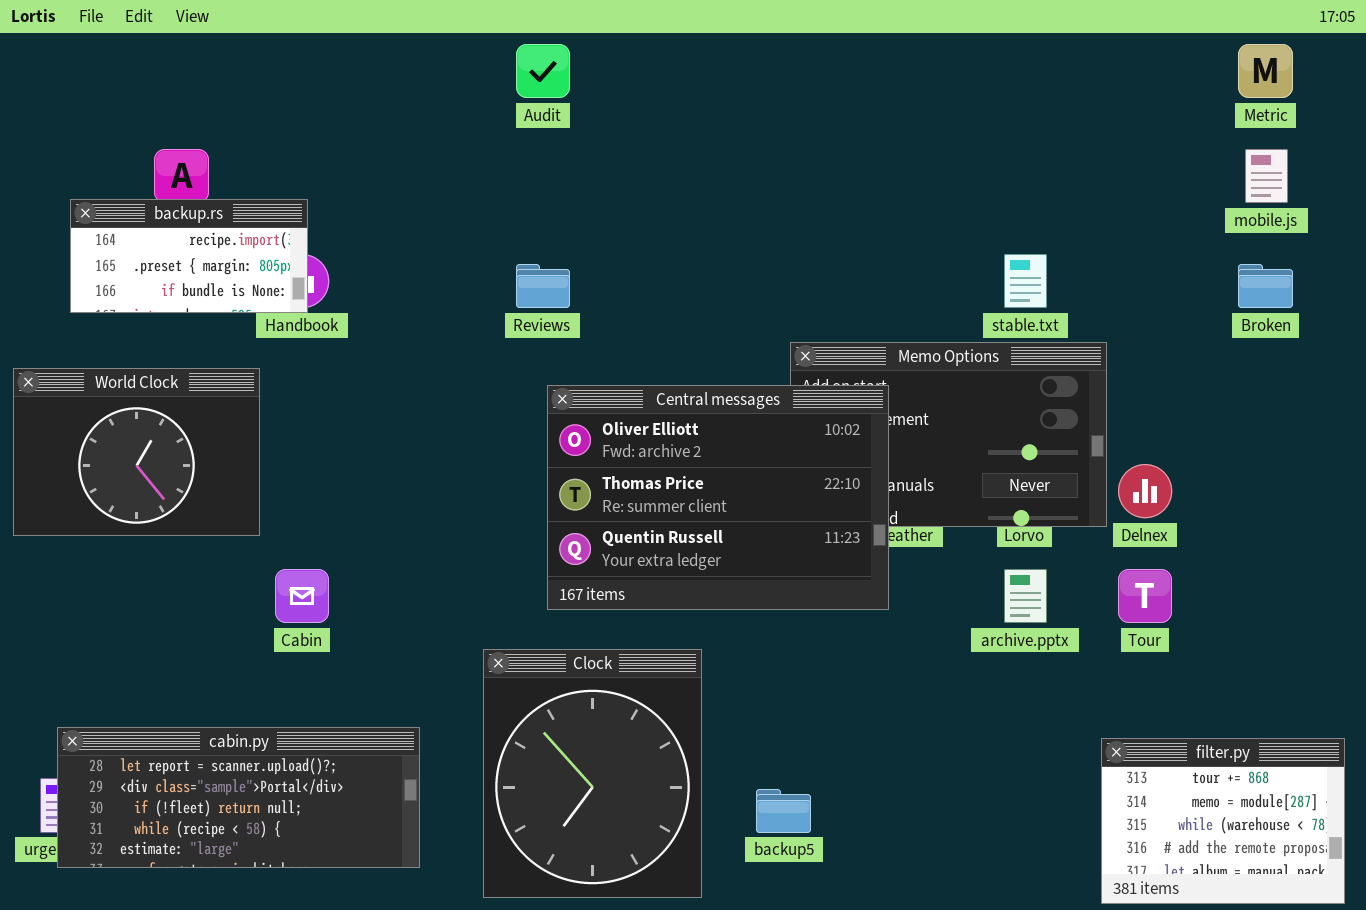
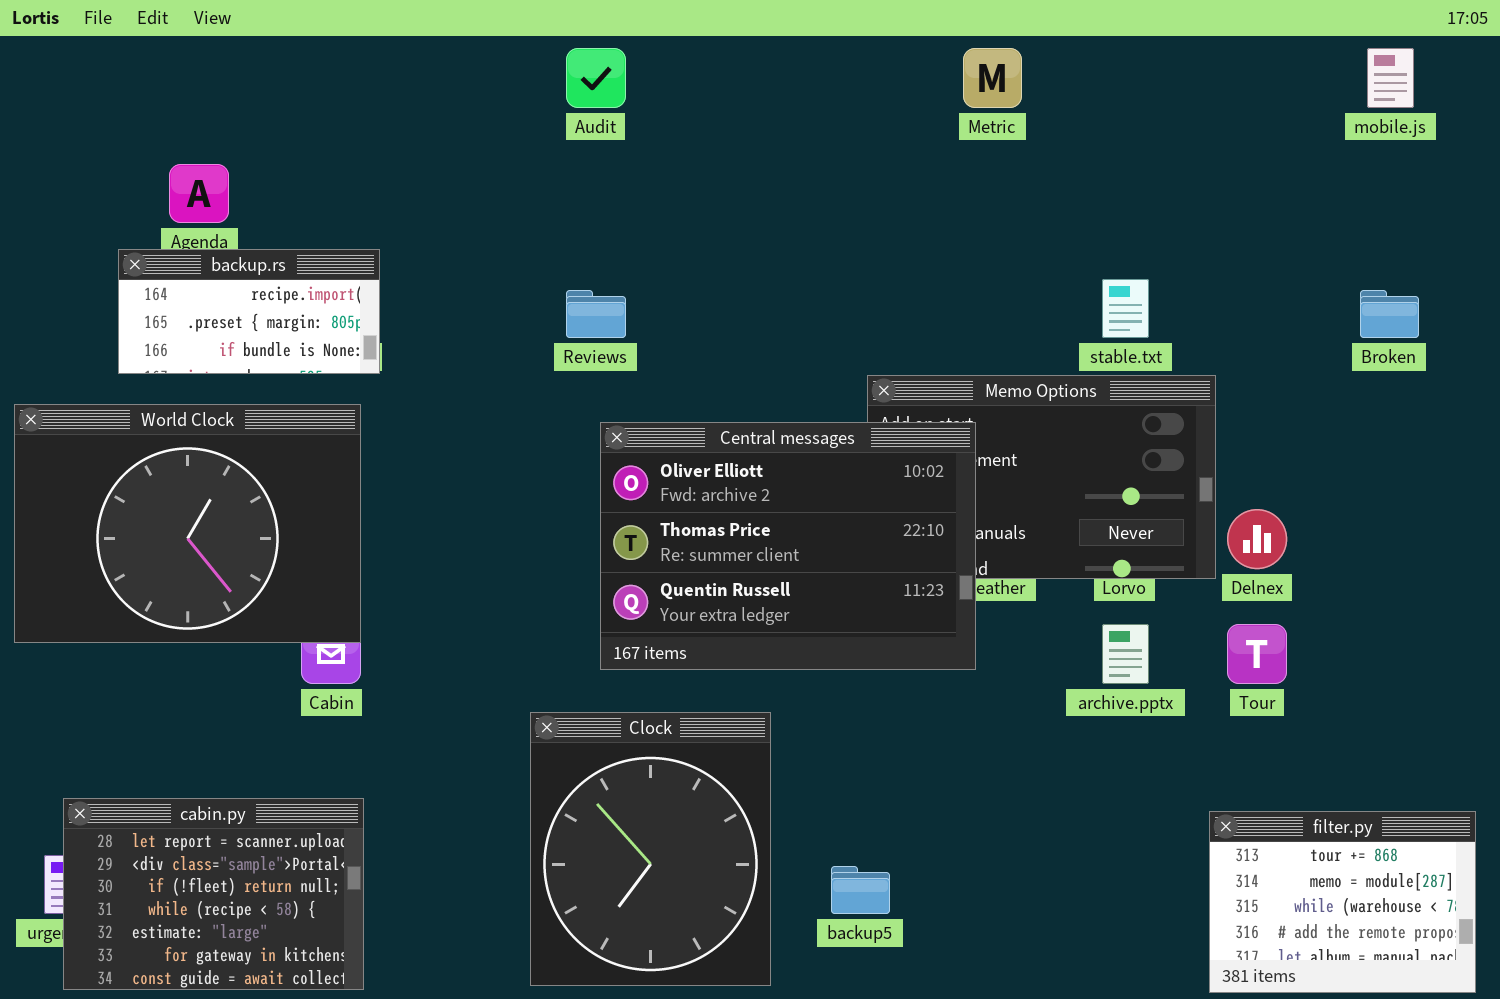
Metric: [1238,44,1293,98] -> [963,48,1022,108], moved
mobile.js: [1245,149,1288,203] -> [1367,48,1414,108], moved
backup.rs: [70,199,308,313] -> [118,249,380,374], moved
World Clock: [13,368,260,536] -> [14,404,361,643], resized
cabin.py: [57,727,420,868] -> [63,798,364,990], resized

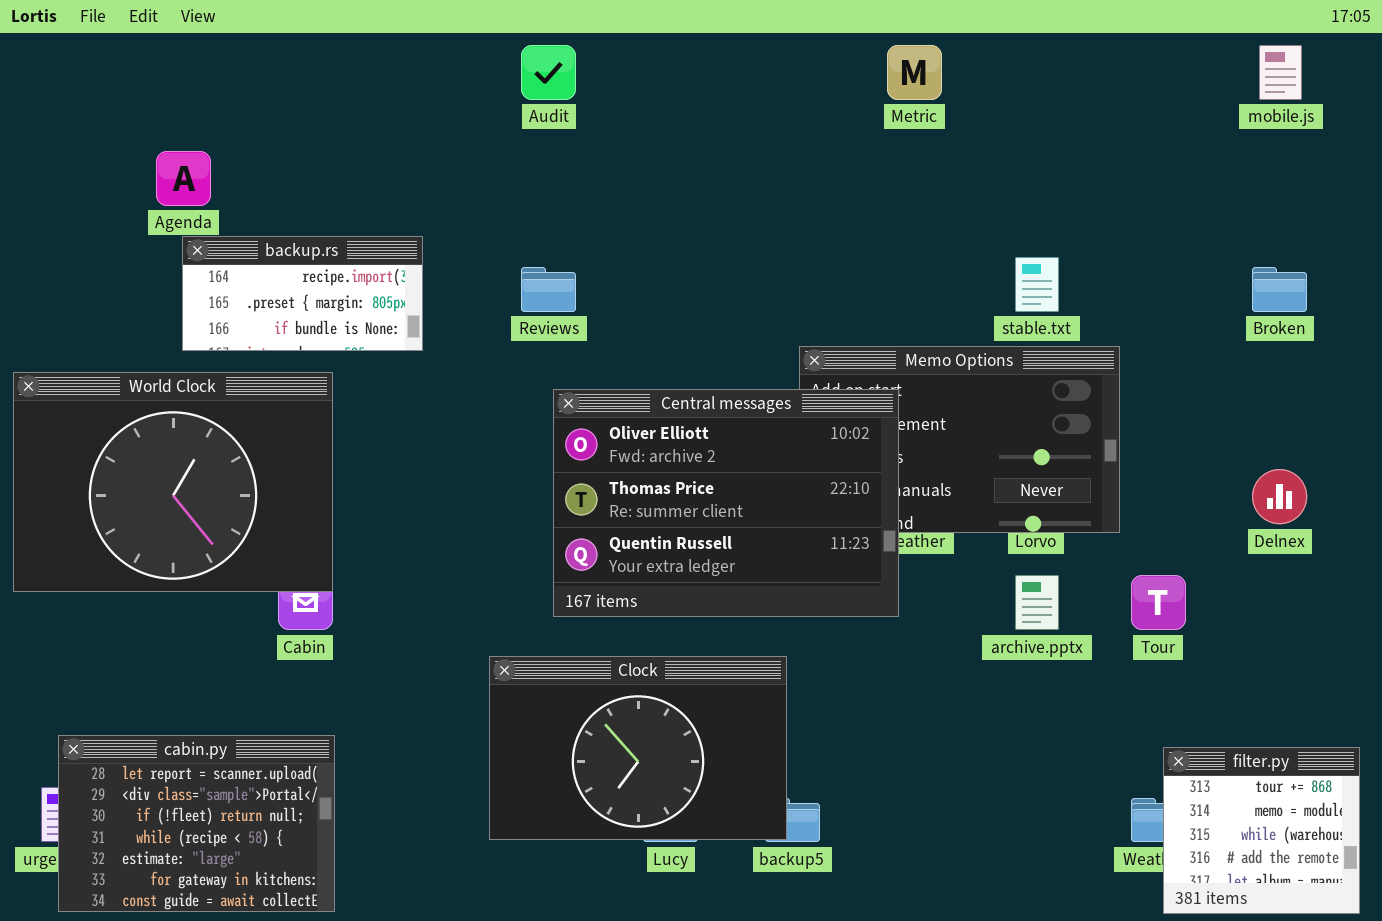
backup.rs: [118,249,380,374] -> [182,236,423,351], moved
Delnex: [1227,509,1287,569] -> [1252,469,1307,524], moved
Clock: [530,712,771,986] -> [489,656,787,840], resized
filter.py: [1209,811,1476,993] -> [1163,747,1360,914], resized

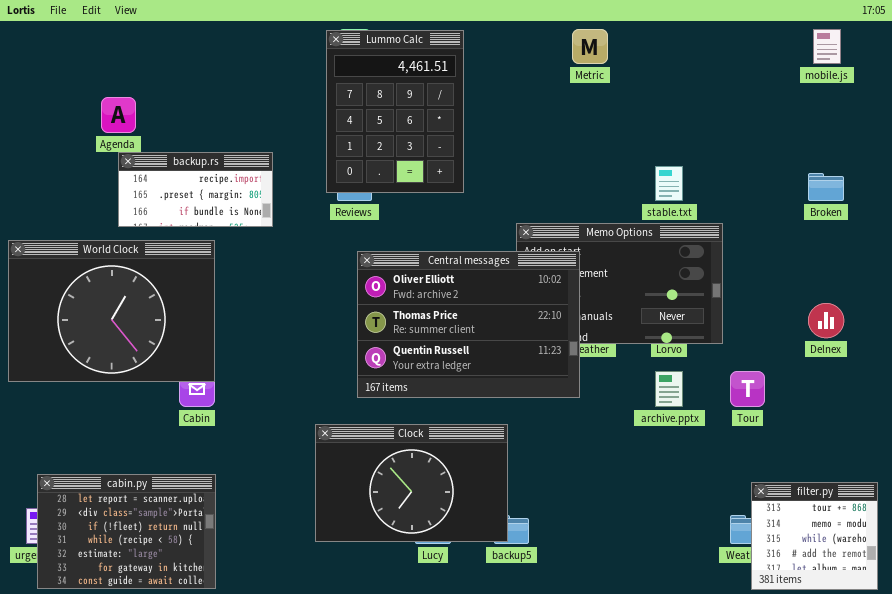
Lummo Calc: none -> [326,30,464,193], opened

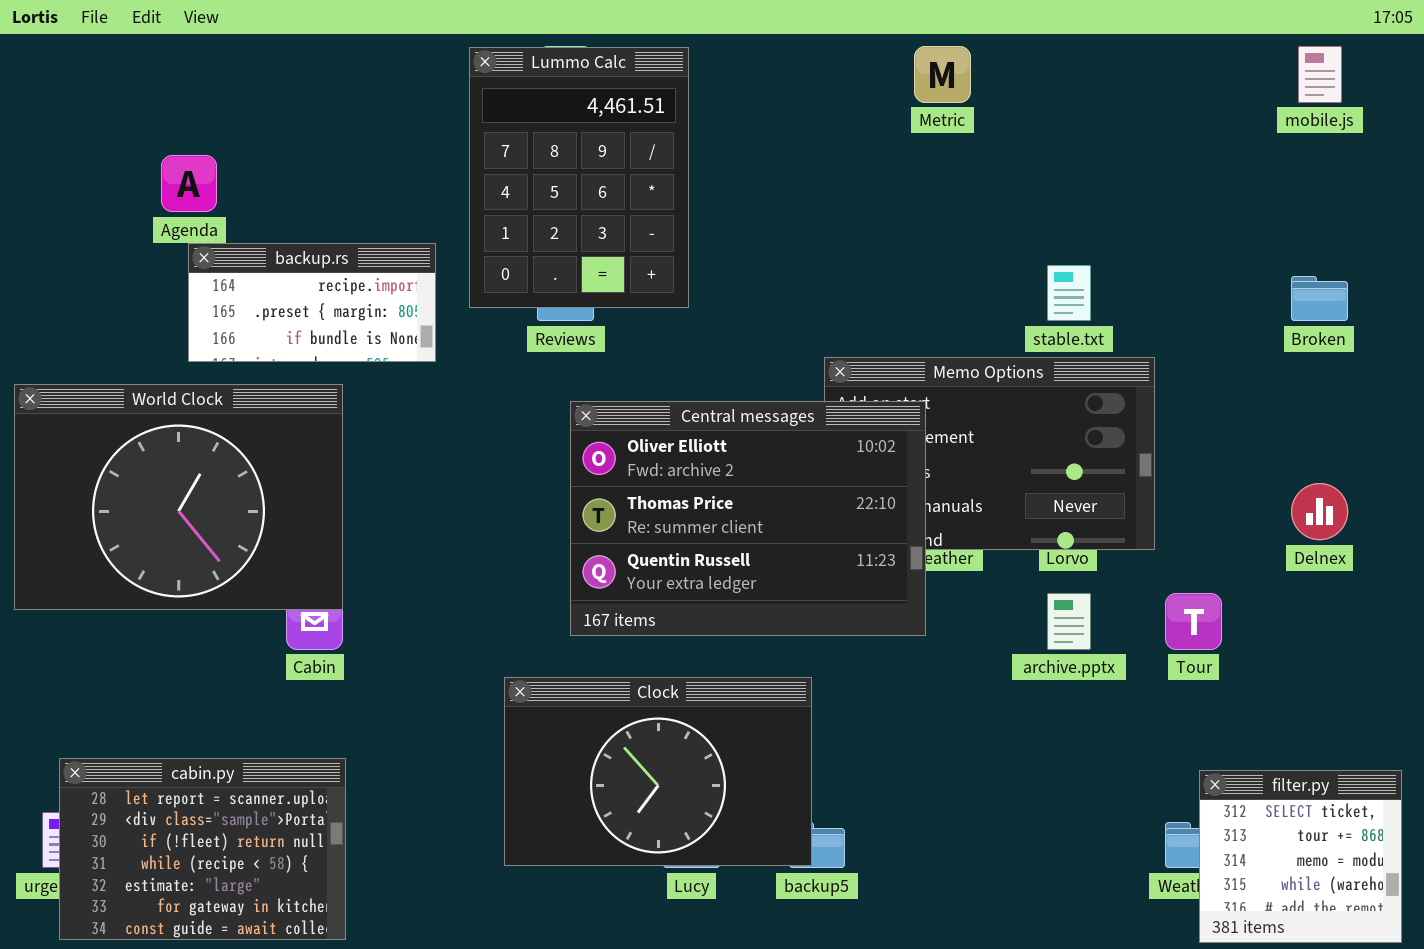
Lummo Calc: [326,30,464,193] -> [469,47,689,308], moved
filter.py: [751,482,878,590] -> [1199,770,1402,943], scrolled up 1 row

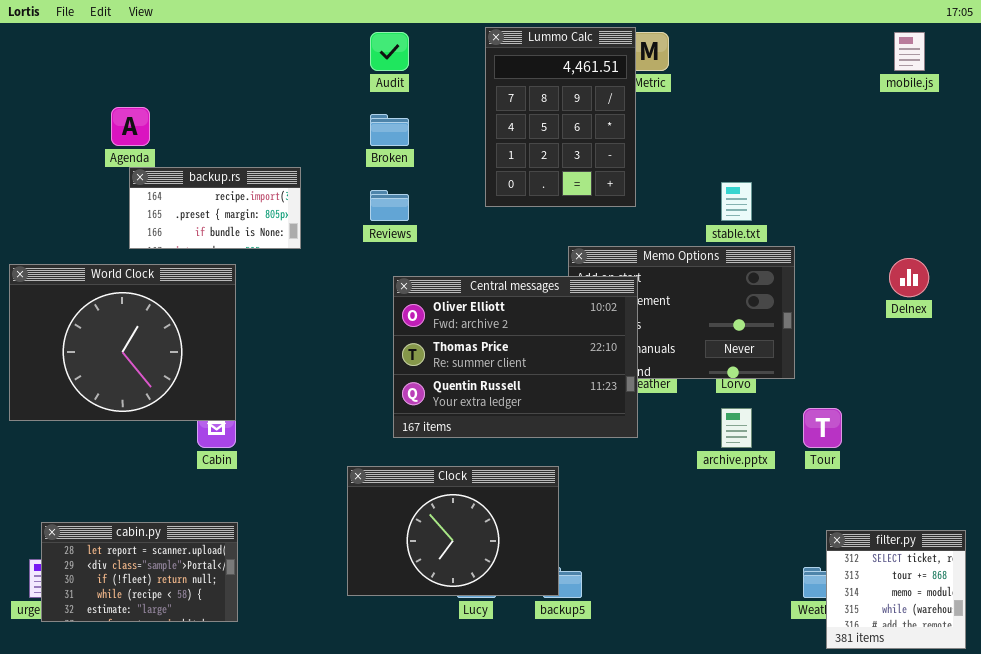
Lummo Calc: [469,47,689,308] -> [485,27,636,207], moved
Broken: [1291,276,1348,321] -> [370,114,409,146], moved
Delnex: [1291,483,1348,540] -> [889,258,929,297], moved
cabin.py: [59,758,346,940] -> [41,522,238,622], resized

